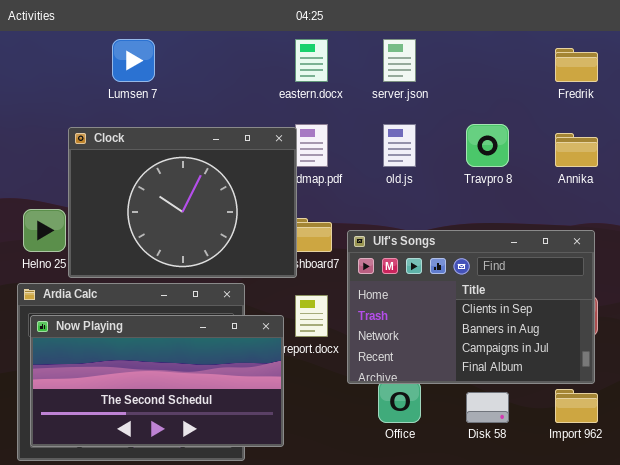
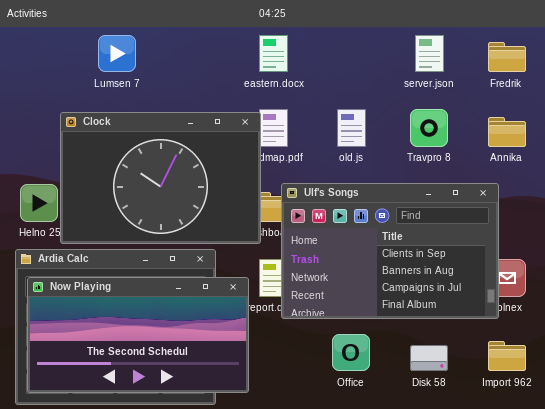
server.json: [383,39,416,82] -> [415,35,444,72], moved
Ulf's Songs: [347,230,595,384] -> [281,183,499,319], moved

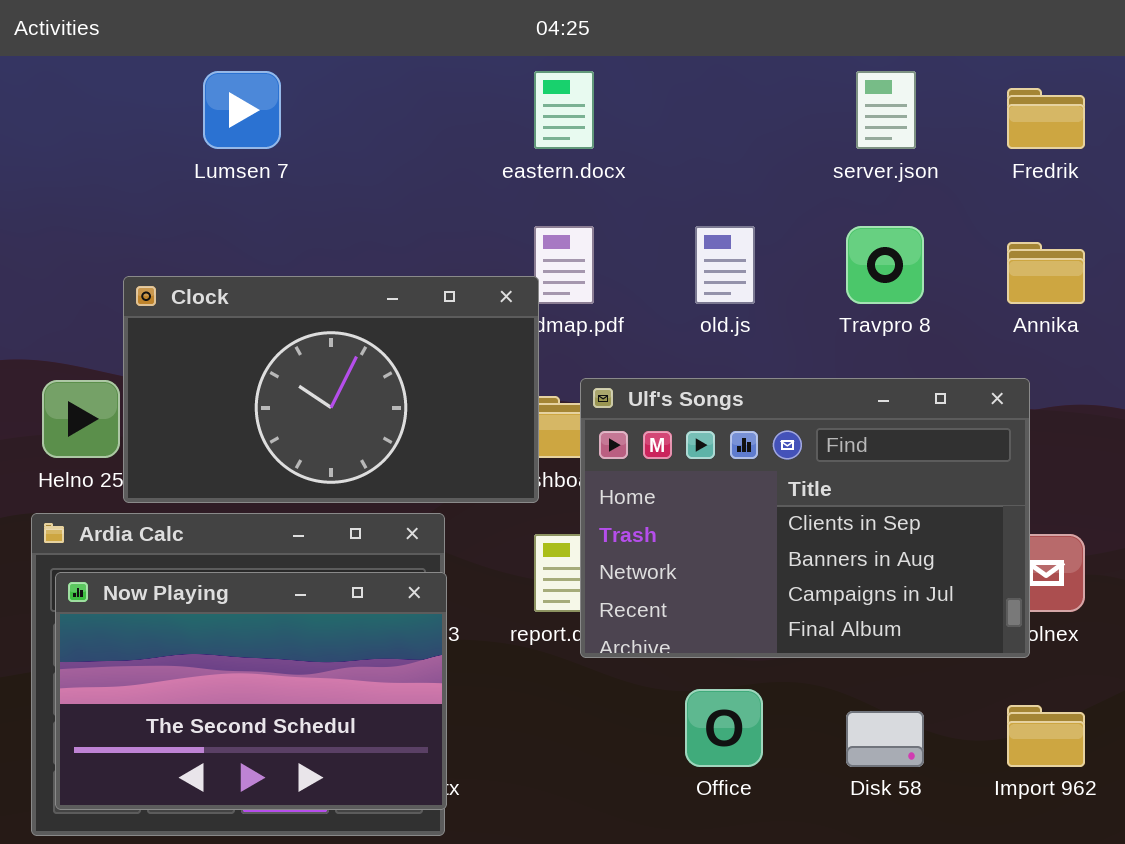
Clock: [60,112,261,244] -> [123,276,539,503], resized
Now Playing: [27,277,249,393] -> [55,572,447,810], resized

